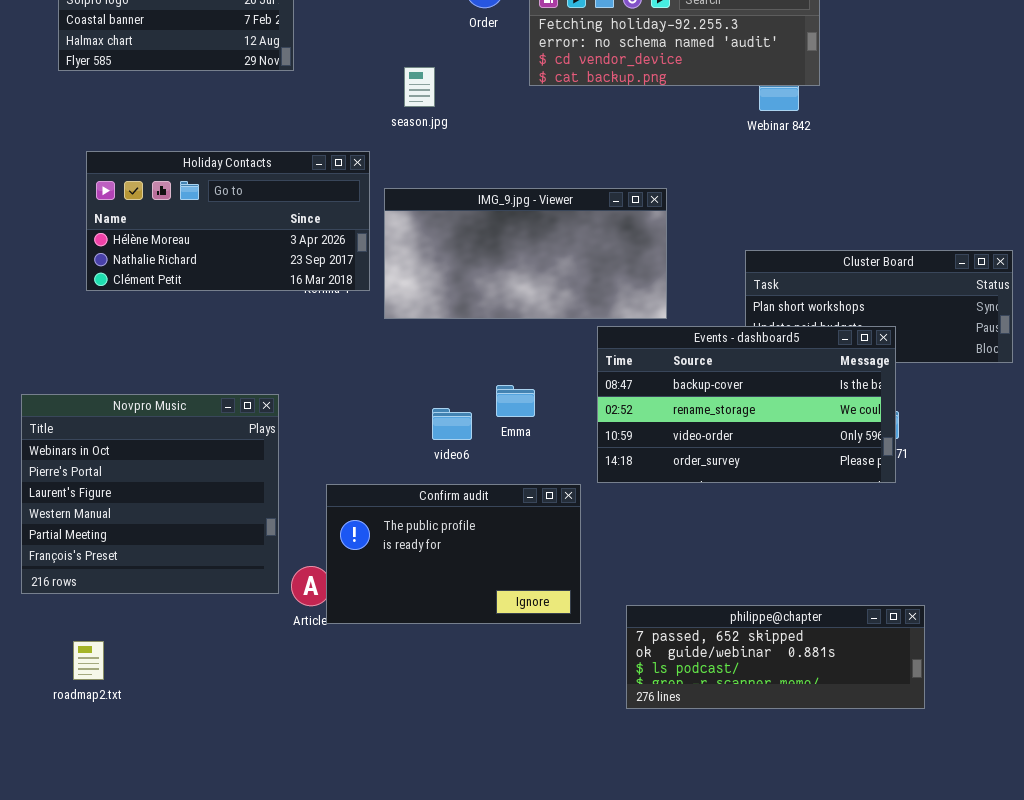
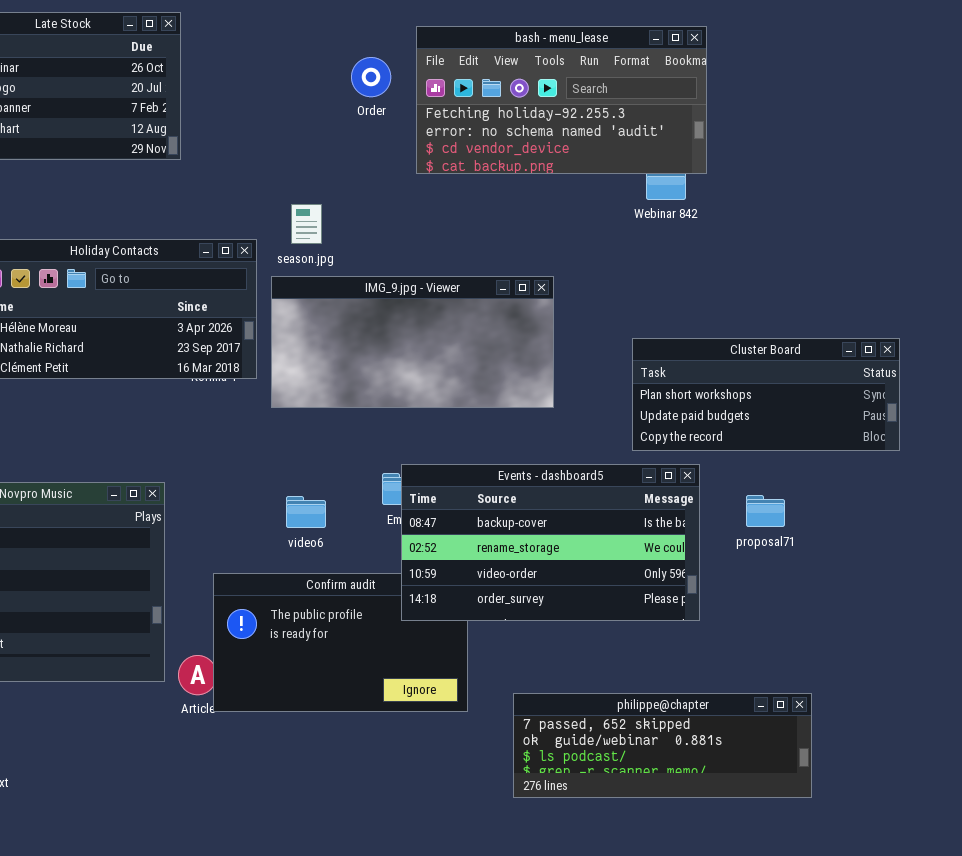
season.jpg: [404,67,435,107] -> [291,204,322,244], moved
Events - dashboard5: [597,326,896,483] -> [401,464,700,621], moved
video6: [432,408,472,440] -> [286,496,326,528], moved

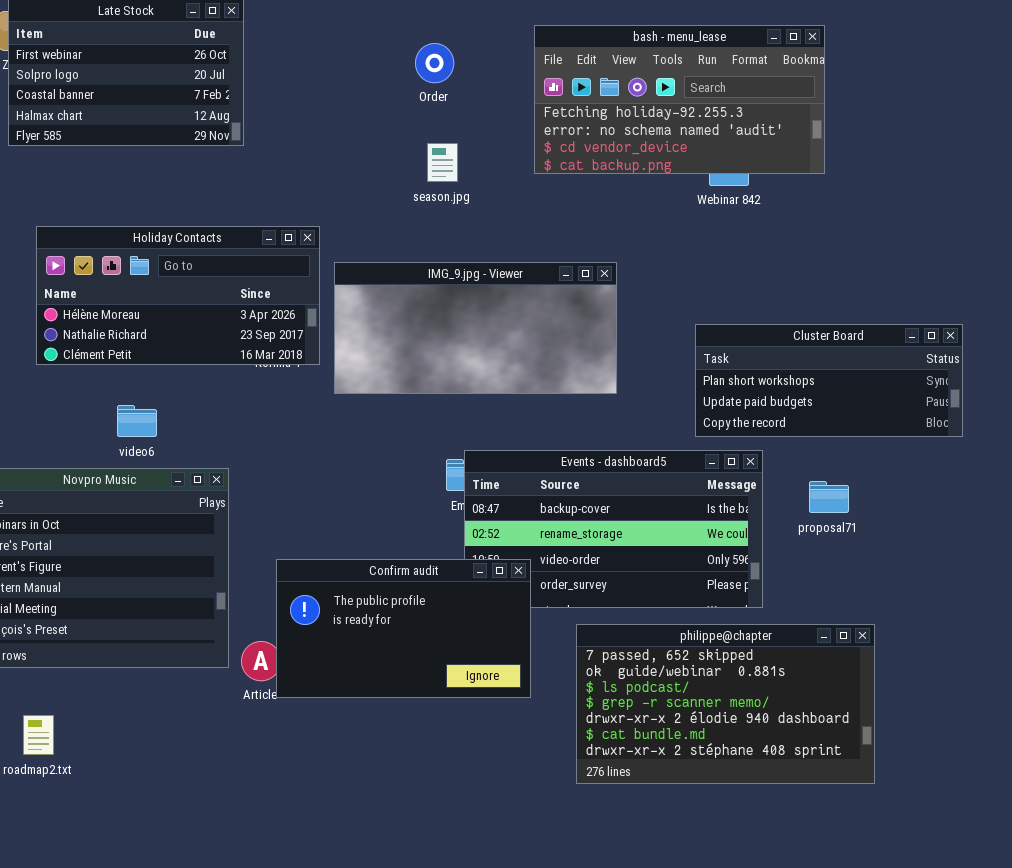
bash - menu_lease: [416,26,707,174] -> [534,25,825,174], moved
season.jpg: [291,204,322,244] -> [427,143,458,182], moved
video6: [286,496,326,528] -> [117,405,157,437], moved
Confirm audit: [213,573,468,712] -> [276,559,531,698], raised
philippe@chapter: [513,693,812,798] -> [576,624,875,784], resized

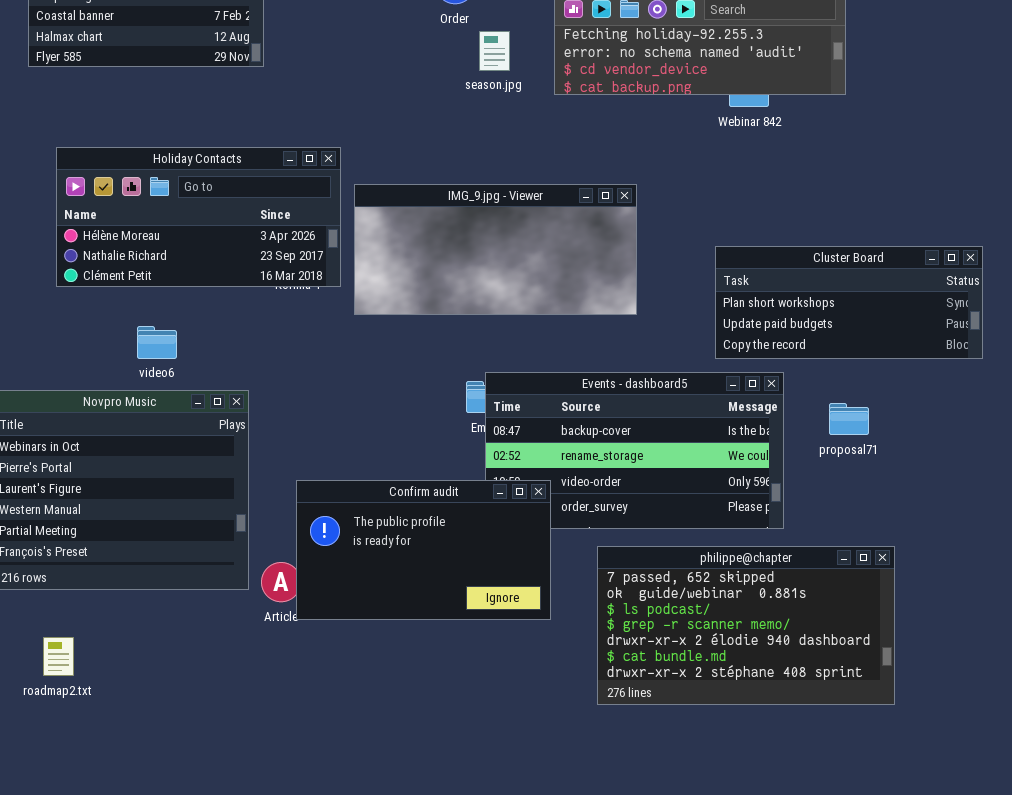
season.jpg: [427,143,458,182] -> [479,31,510,71], moved

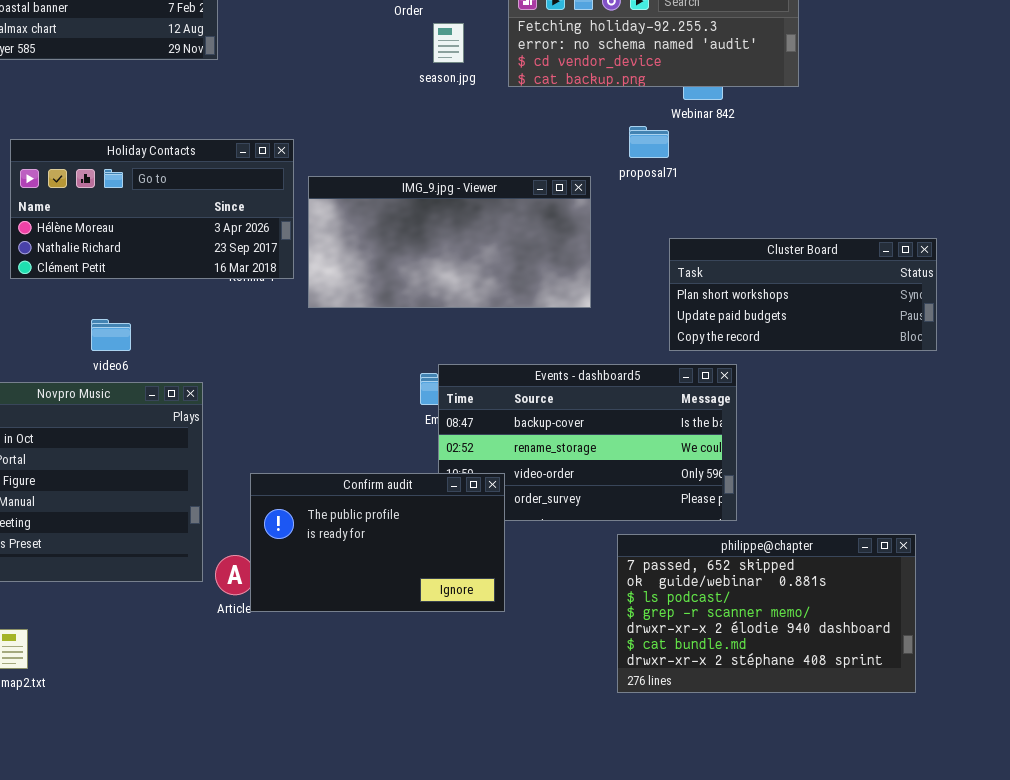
proposal71: [829,403,869,435] -> [629,126,669,158], moved
philippe@chapter: [597,546,895,705] -> [617,534,916,693], moved

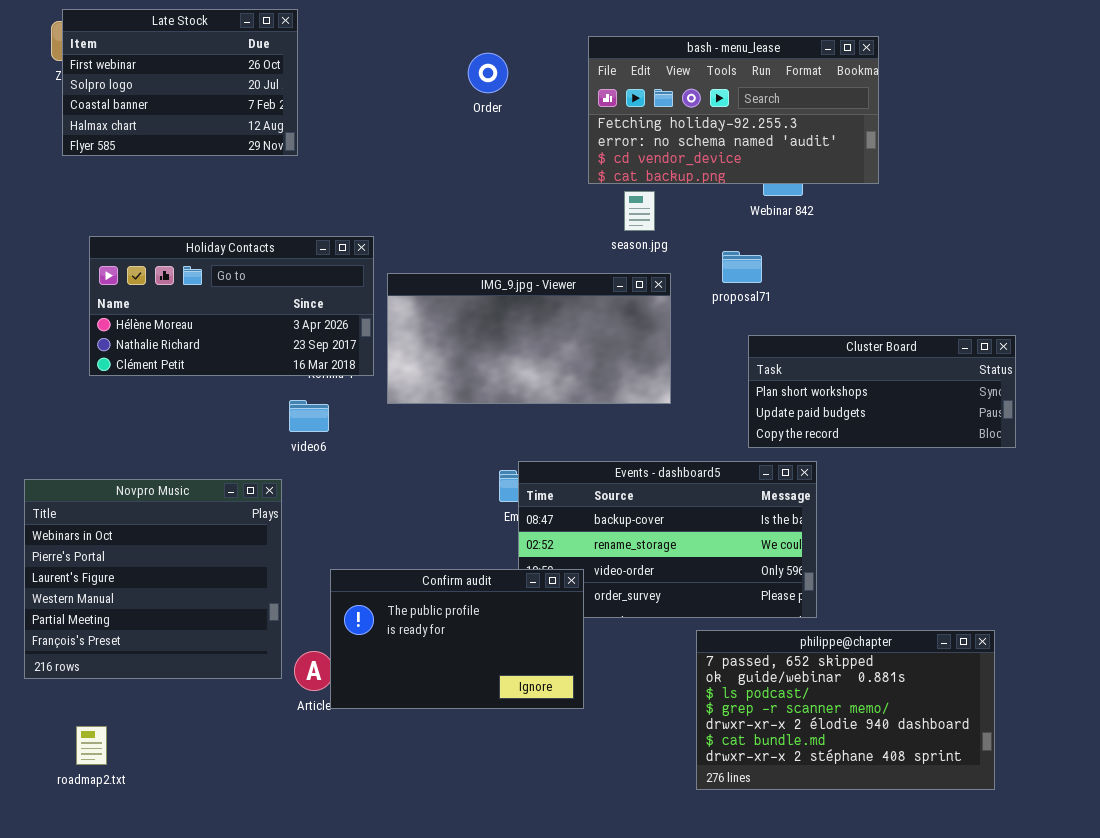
season.jpg: [433,23,464,63] -> [624,191,655,231], moved
proposal71: [629,126,669,158] -> [722,251,762,283], moved
video6: [91,319,131,351] -> [289,400,329,432], moved

